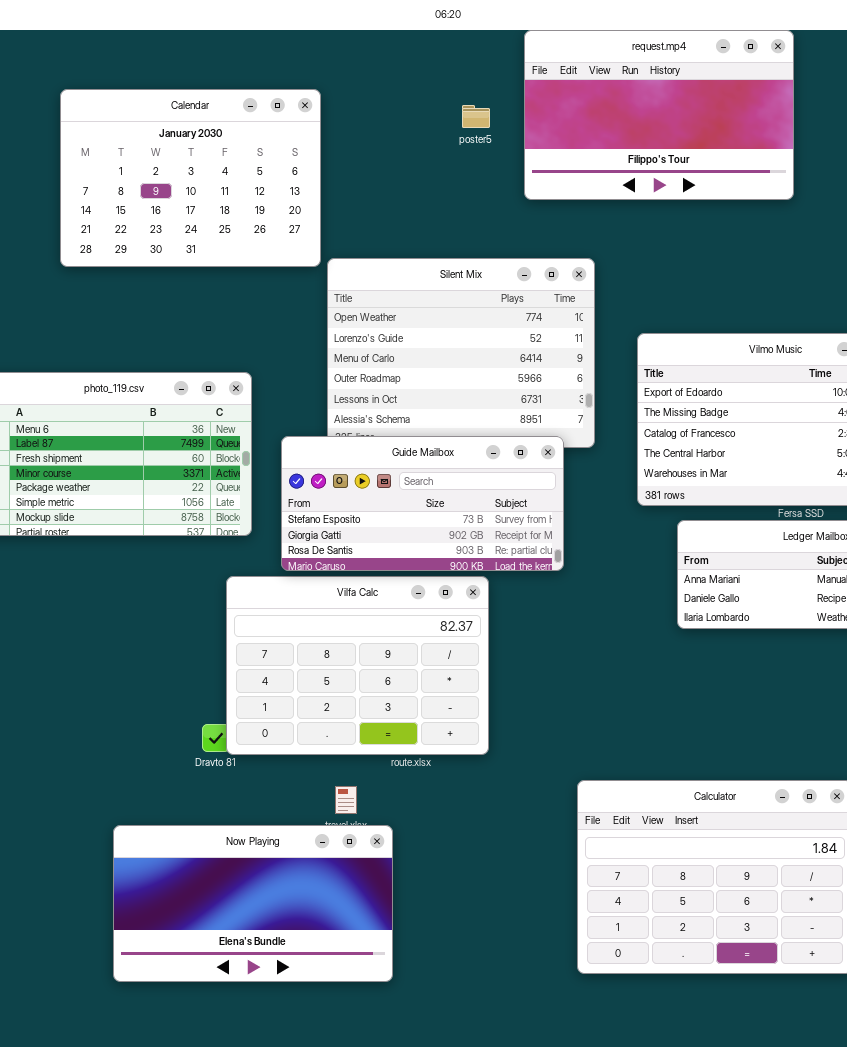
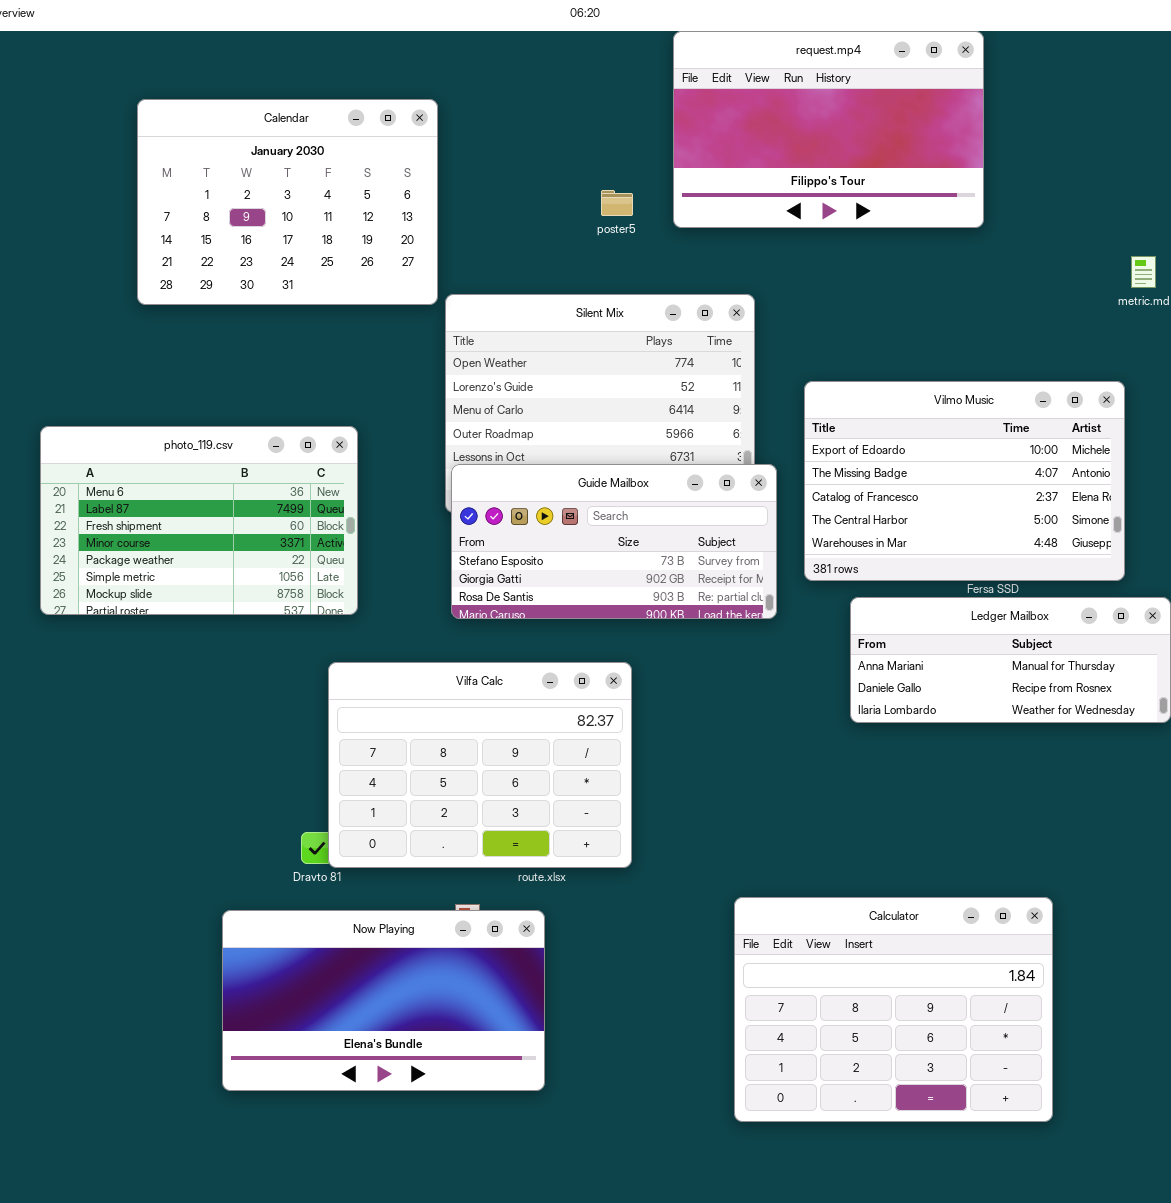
poster5: [462,105,490,128] -> [601,190,633,216], moved
Guide Mailbox: [281,436,564,571] -> [451,464,777,619], moved
Now Playing: [113,825,393,982] -> [222,910,545,1091], moved

